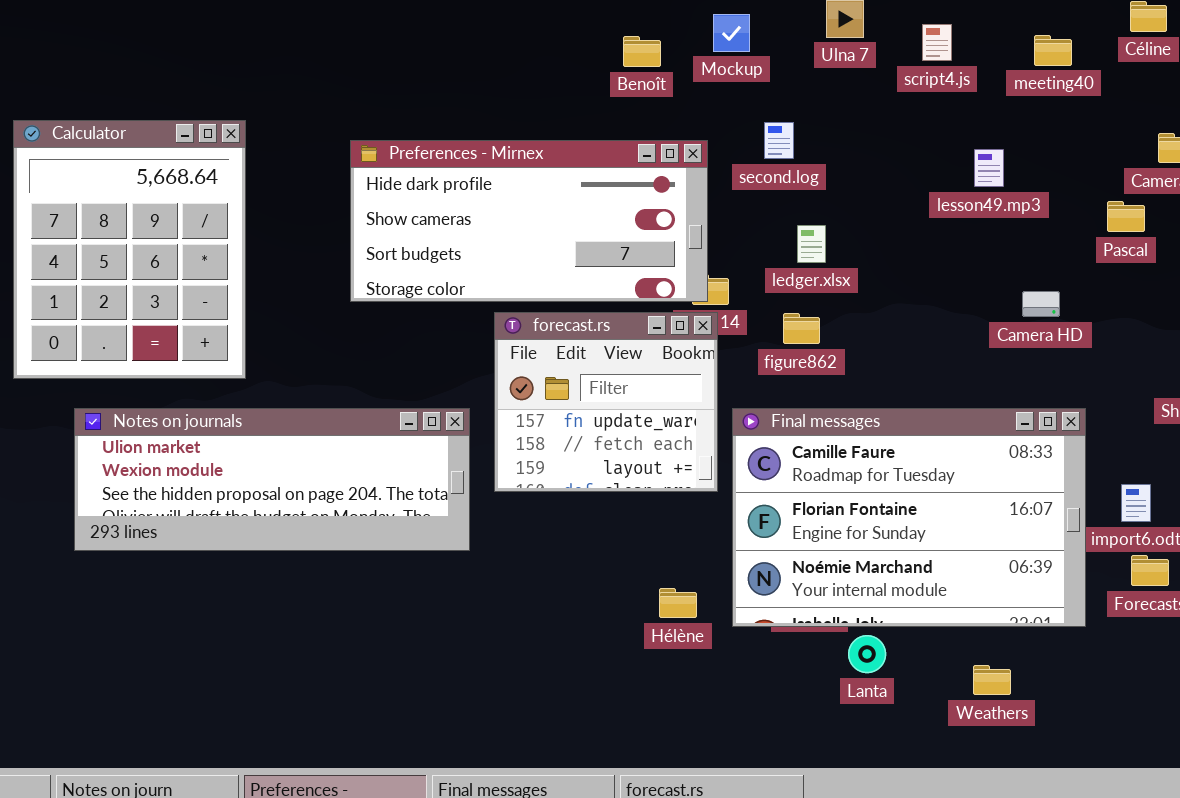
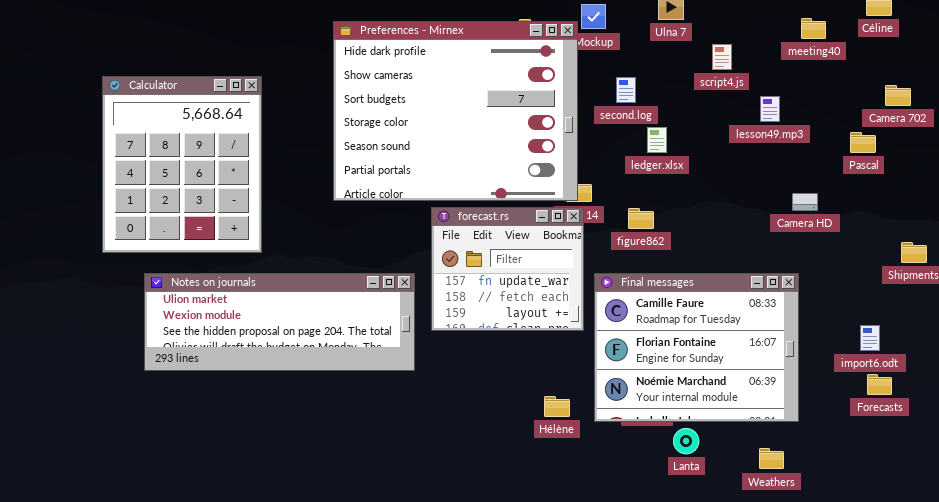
script4.js: [922,24,952,61] -> [712,44,732,70], moved
Preferences - Mirnex: [350,140,708,302] -> [333,21,578,201], resized
ledger.xlsx: [797,225,826,263] -> [647,127,667,153], moved
Final messages: [732,408,1086,627] -> [594,273,799,422], resized

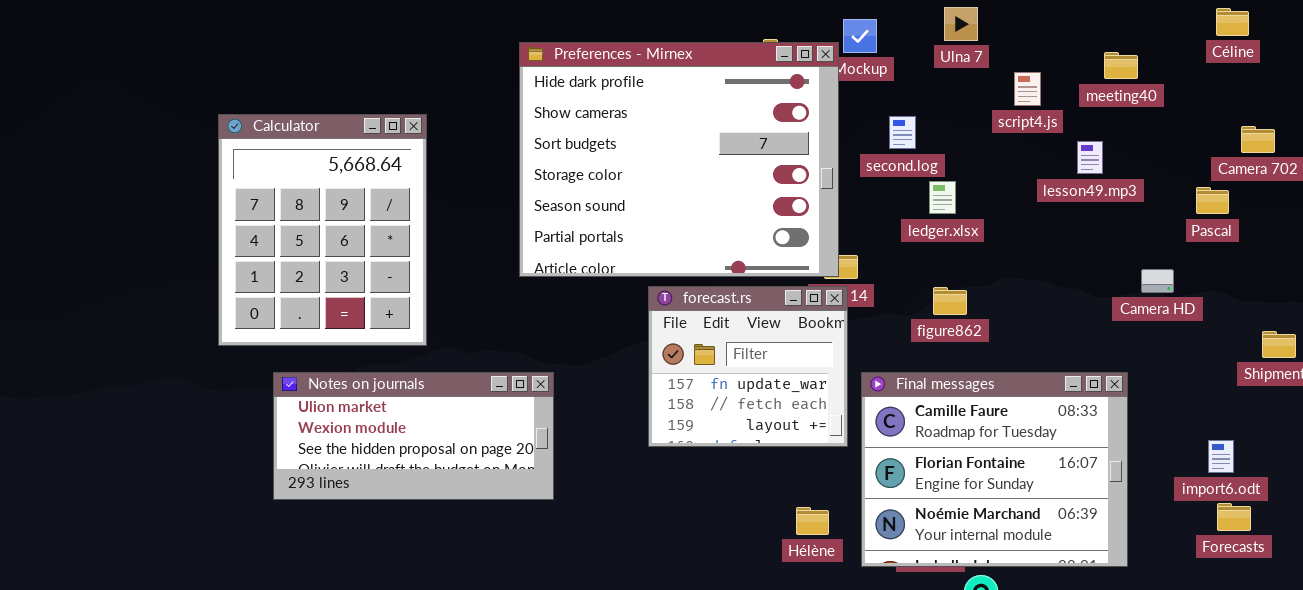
meeting40: [801,18,826,39] -> [1104,52,1138,79], moved
Camera HD: [792,193,818,211] -> [1141,269,1174,293], moved
figure862: [628,208,654,229] -> [933,287,967,315], moved
Notes on journals: [144,273,415,371] -> [273,372,554,500], resized
Hélène: [544,396,570,417] -> [796,507,829,535], moved

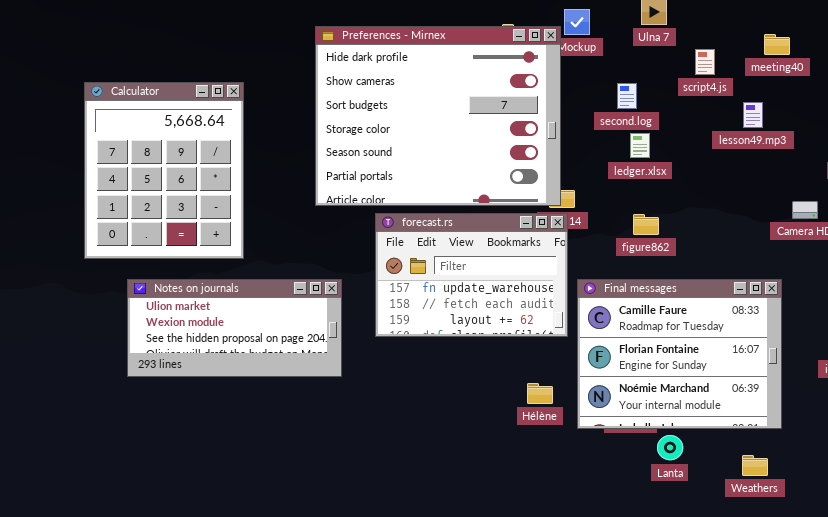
second.log: [889,116,916,149] -> [617,83,637,109], moved
forecast.rs: [648,286,848,447] -> [375,213,568,337], resized

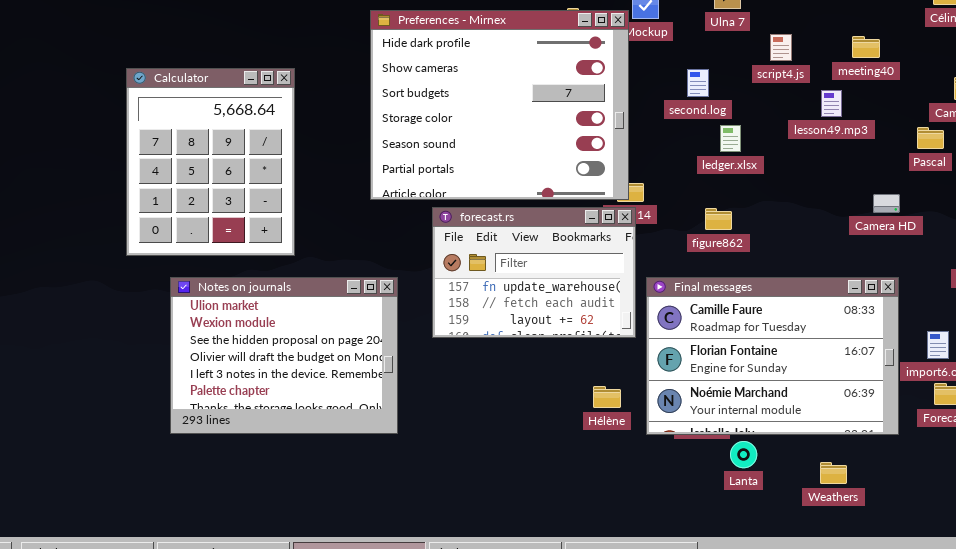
meeting40: [764,34,790,55] -> [852,36,880,58], moved
ledger.xlsx: [630,133,650,158] -> [720,125,741,152], moved
Notes on journals: [127,279,342,377] -> [170,277,398,434], resized
Final messages: [577,279,782,429] -> [646,277,899,435], resized

